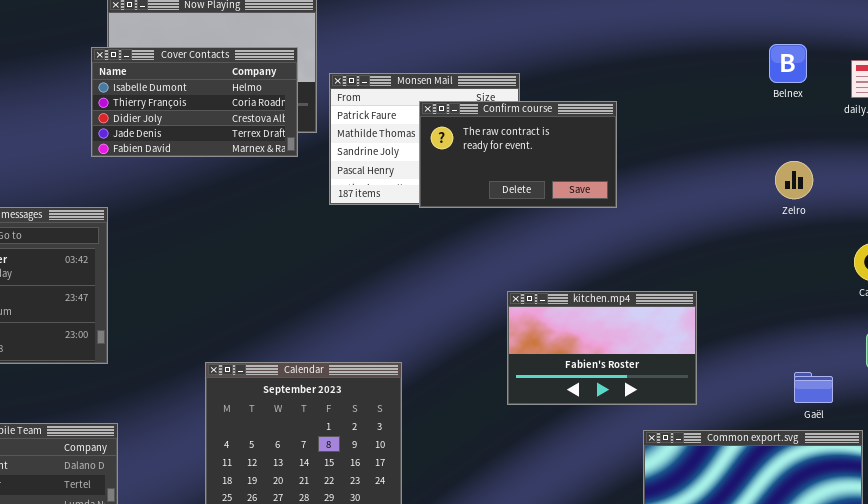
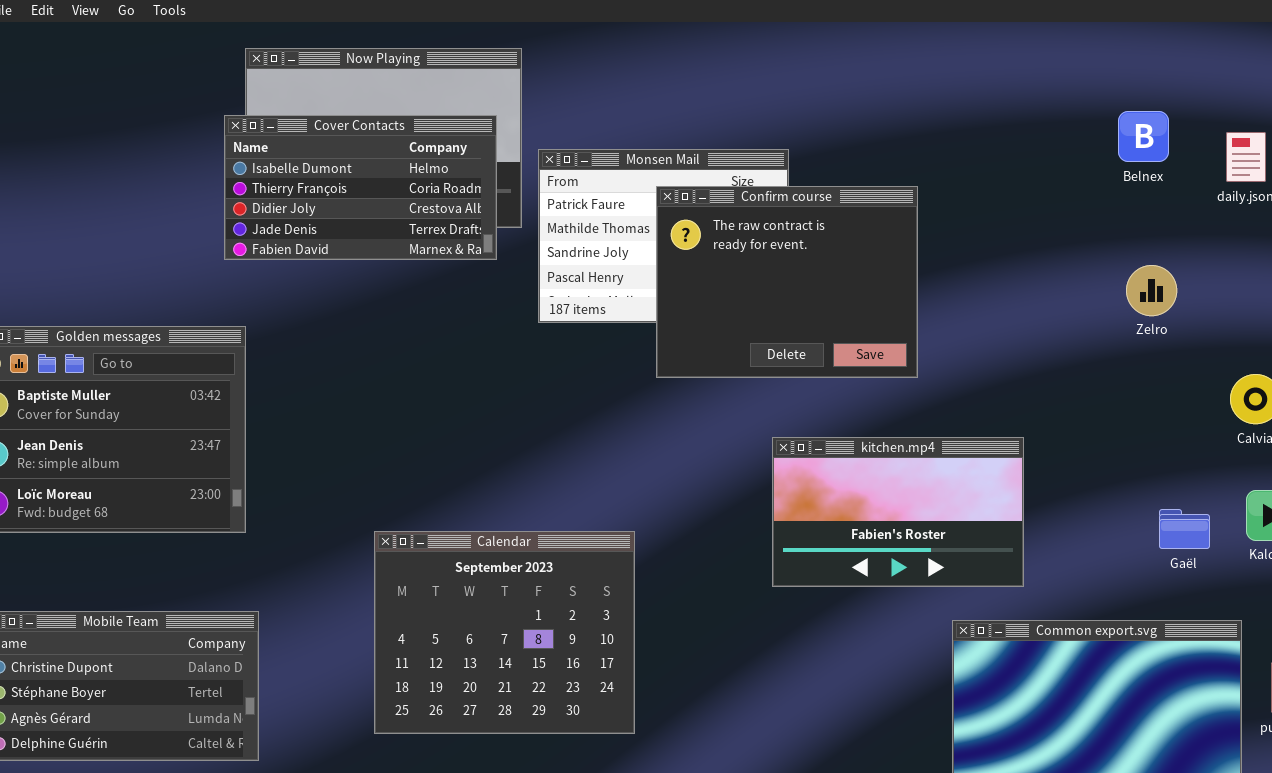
Confirm course: [419,101,617,208] -> [656,186,918,378], resized
Gaël: [794,372,833,403] -> [1159,509,1210,549], moved

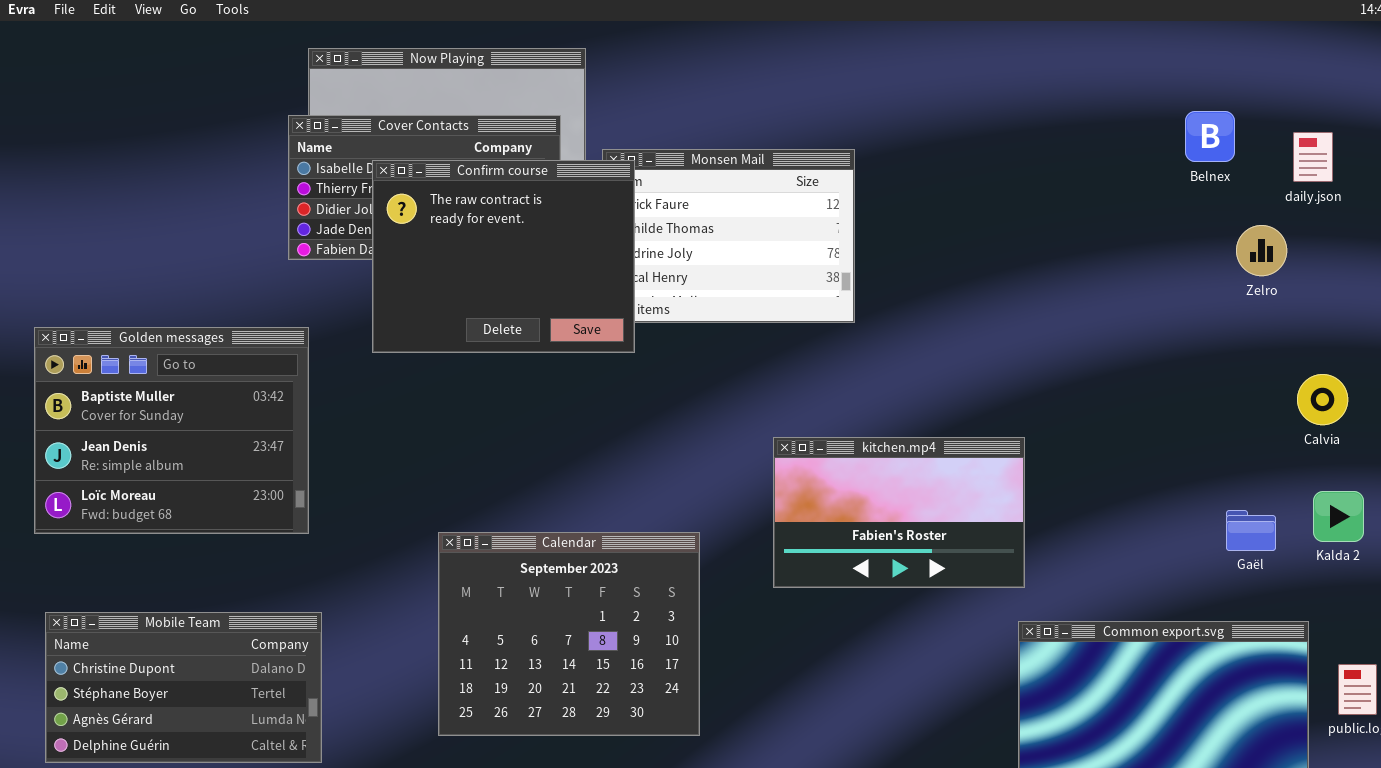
Confirm course: [656,186,918,378] -> [372,160,635,353], moved
Zelro: [1126,265,1177,316] -> [1236,225,1287,276], moved
kitchen.mp4: [772,437,1024,587] -> [773,437,1025,588], moved

